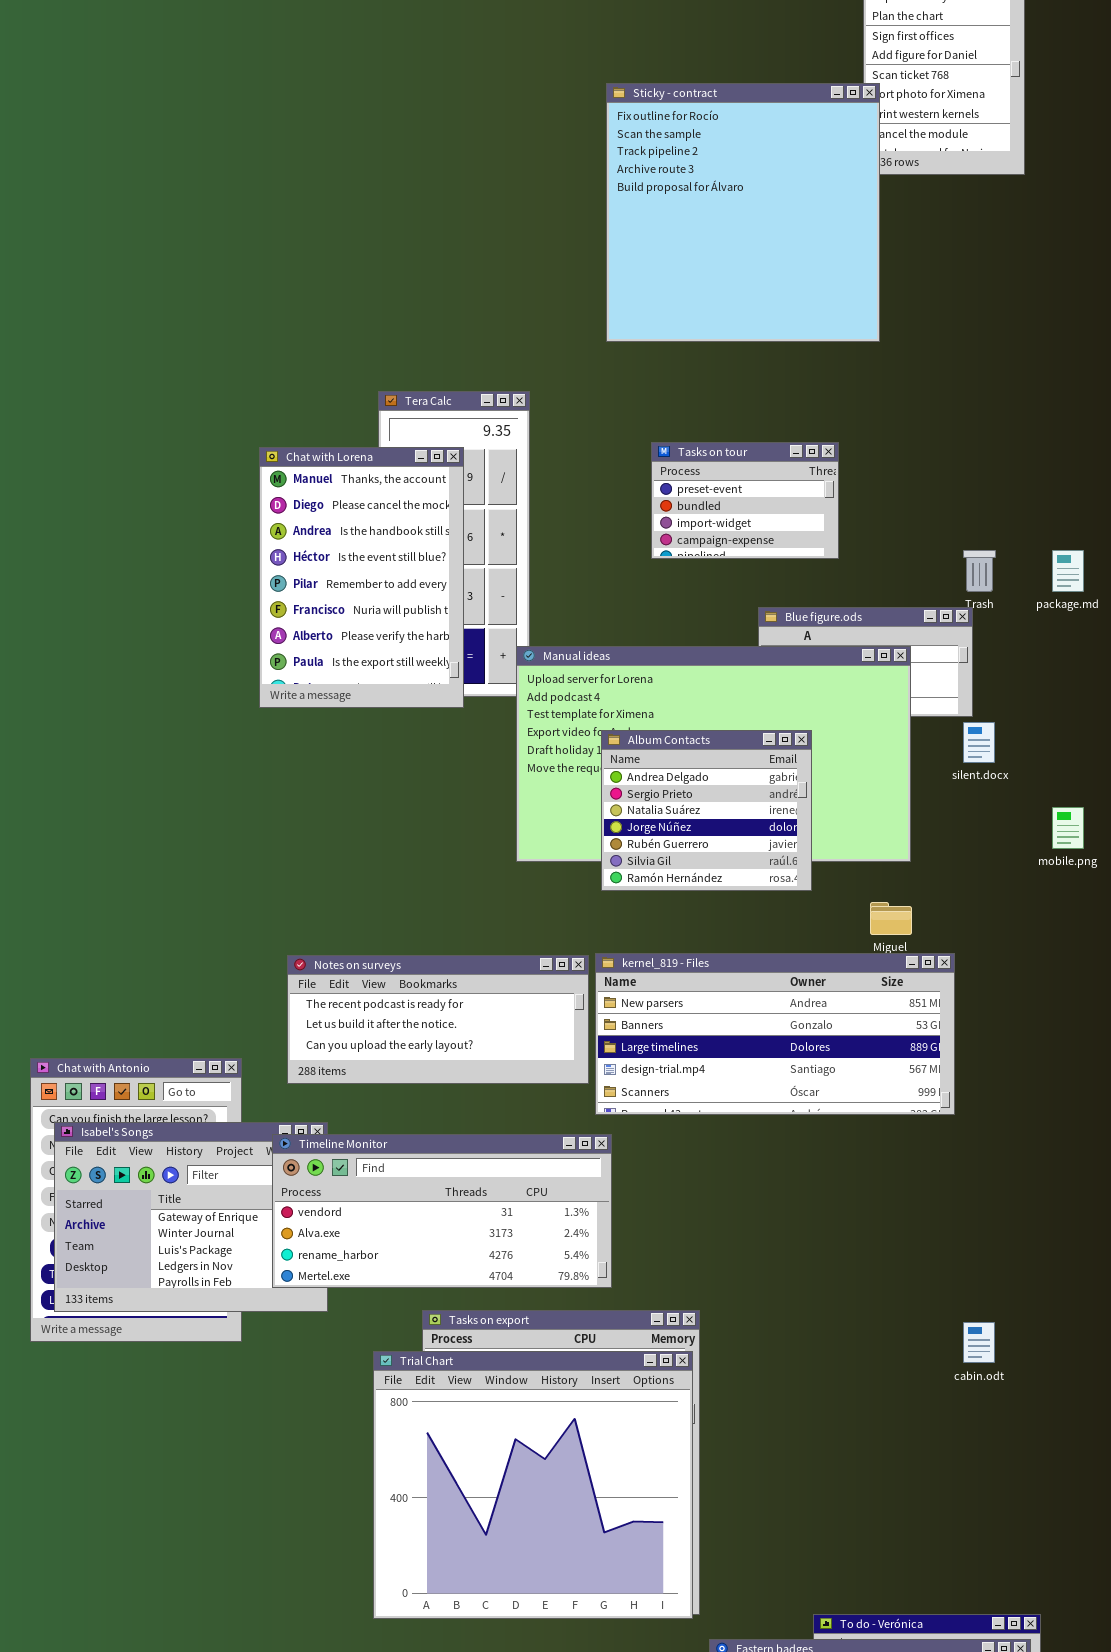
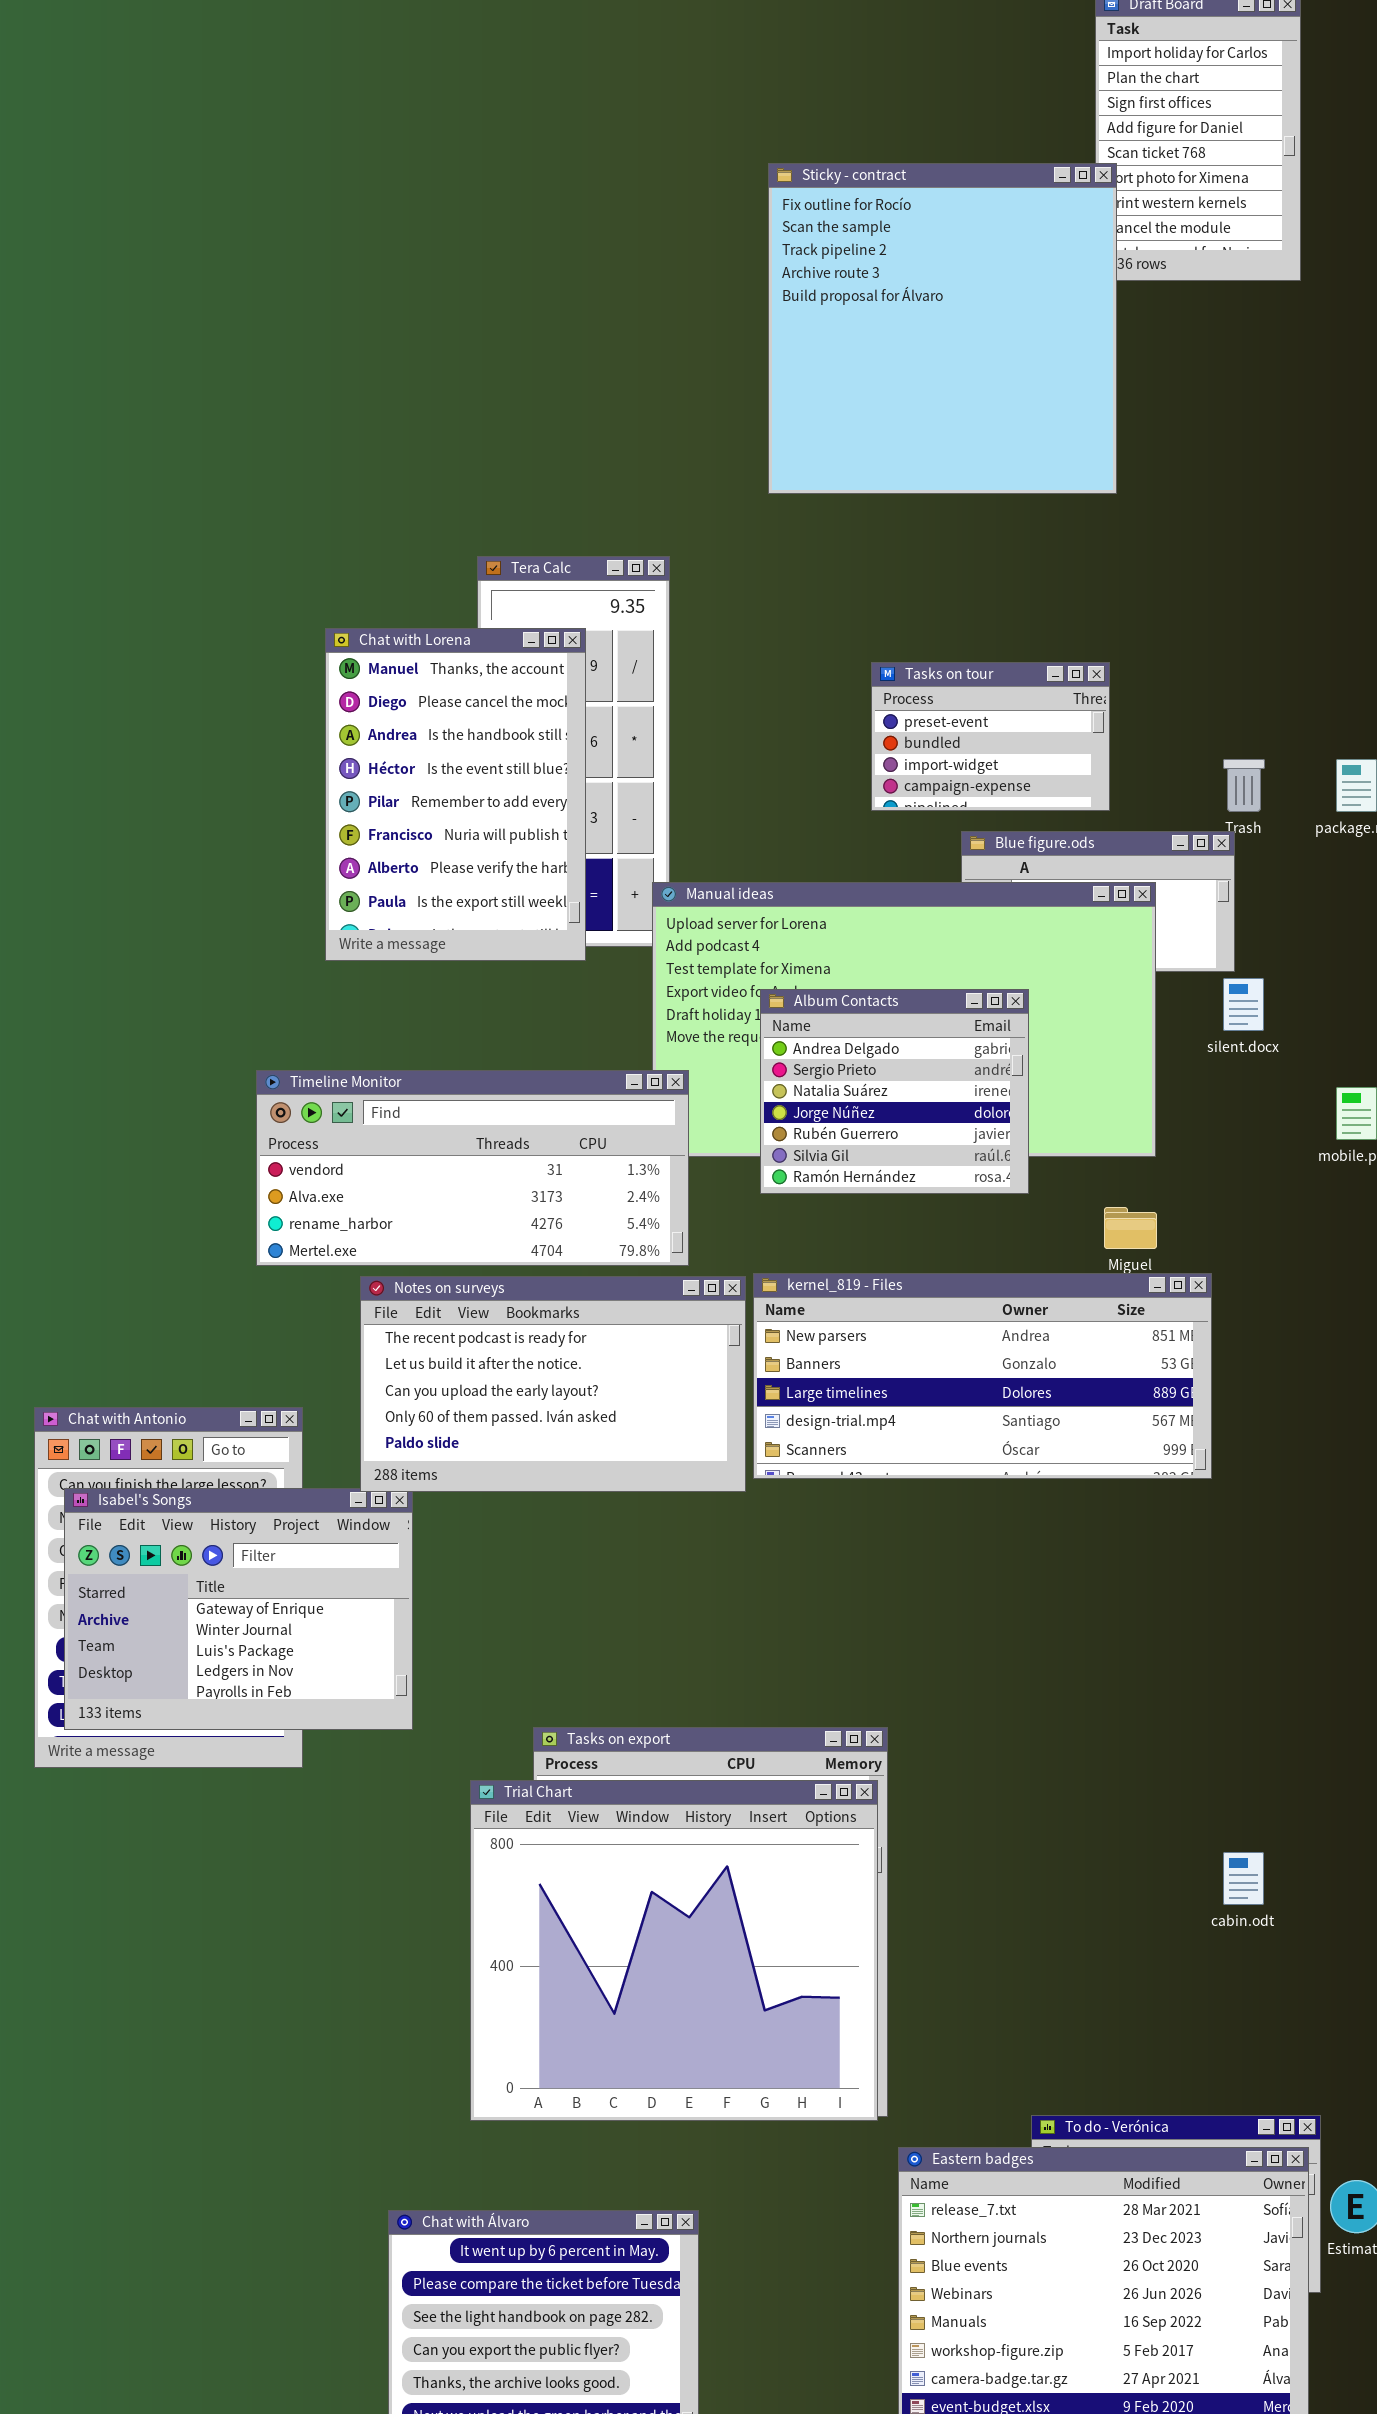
Tasks on tour: [651,442,839,559] -> [871,662,1110,811], moved
Notes on surveys: [287,955,589,1084] -> [360,1276,746,1492], resized
Timeline Monitor: [272,1134,612,1288] -> [256,1070,689,1266], moved
cabin.odt: [963,1322,995,1363] -> [1223,1852,1264,1905], moved

